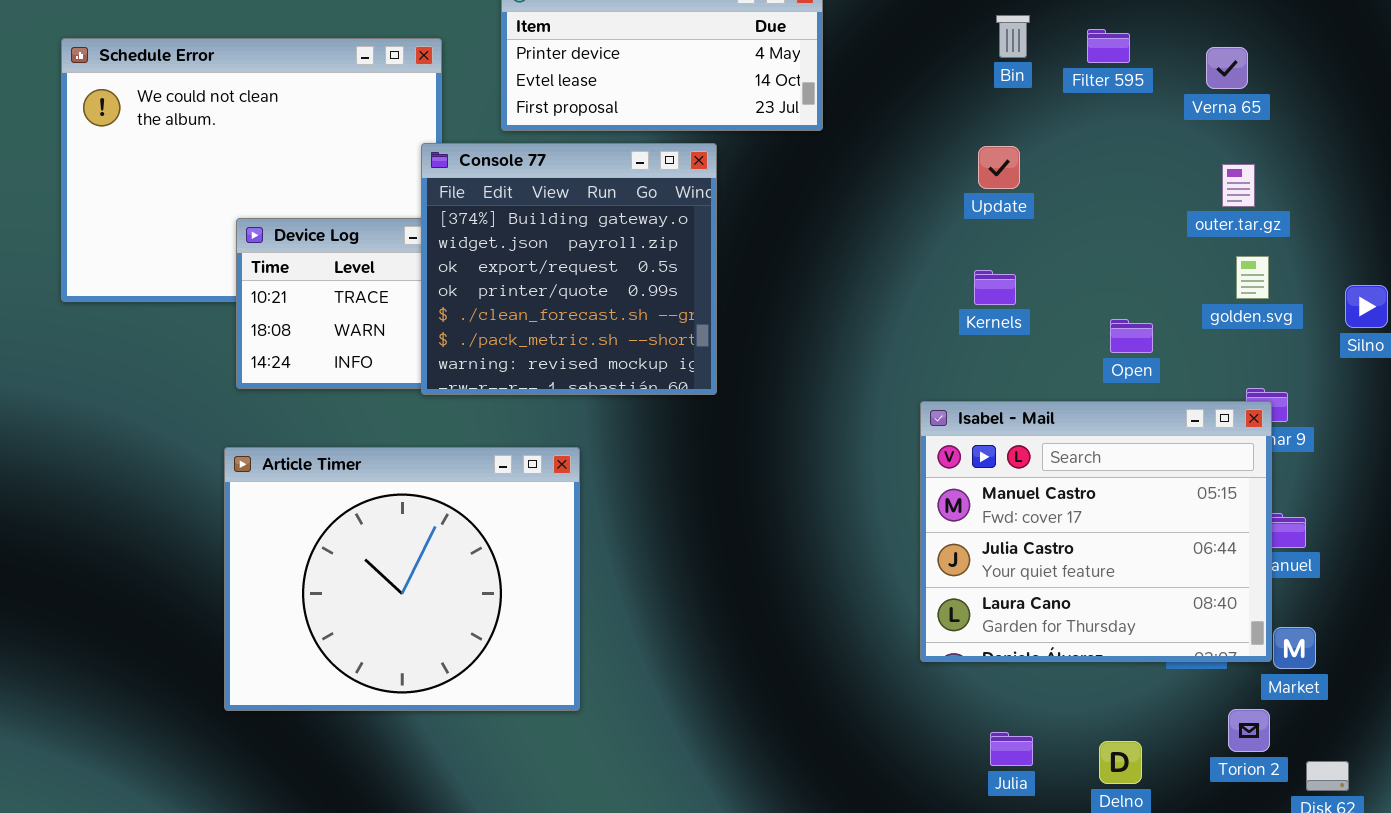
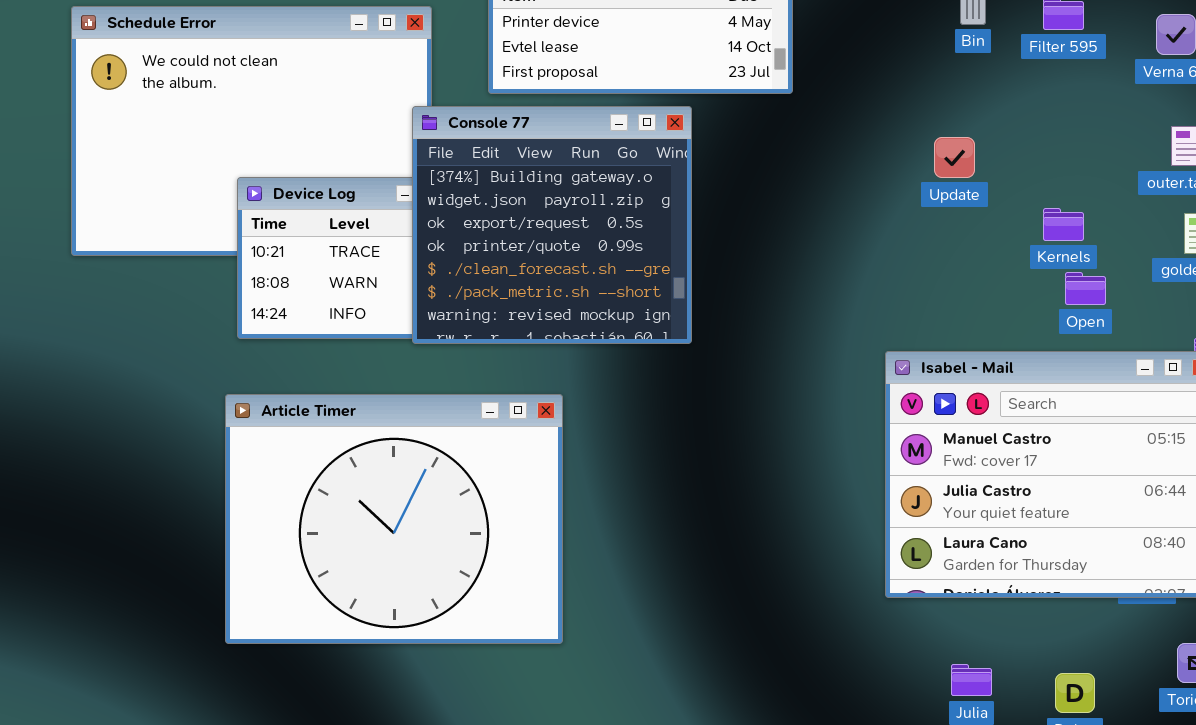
Update: [978,146,1020,189] -> [934,137,975,178], moved
Kernels: [974,270,1016,305] -> [1043,208,1084,241], moved

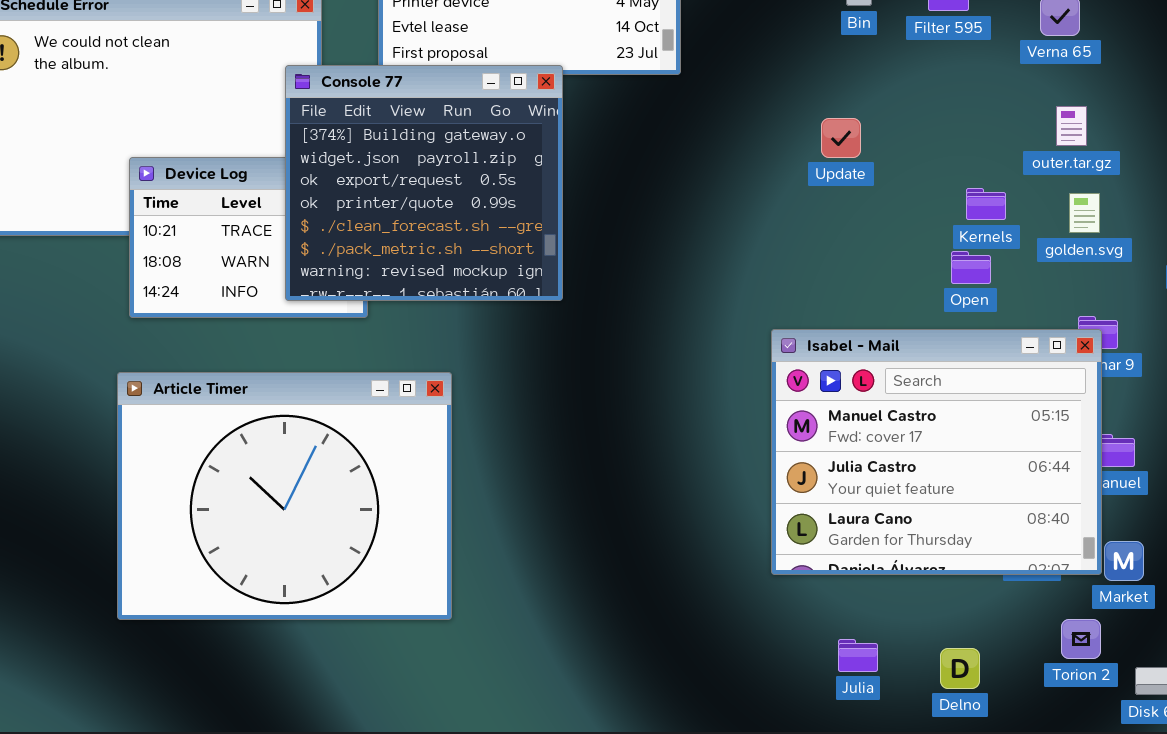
Console 77: [412,106,692,344] -> [285,65,563,301], moved
Kernels: [1043,208,1084,241] -> [966,188,1006,220], moved

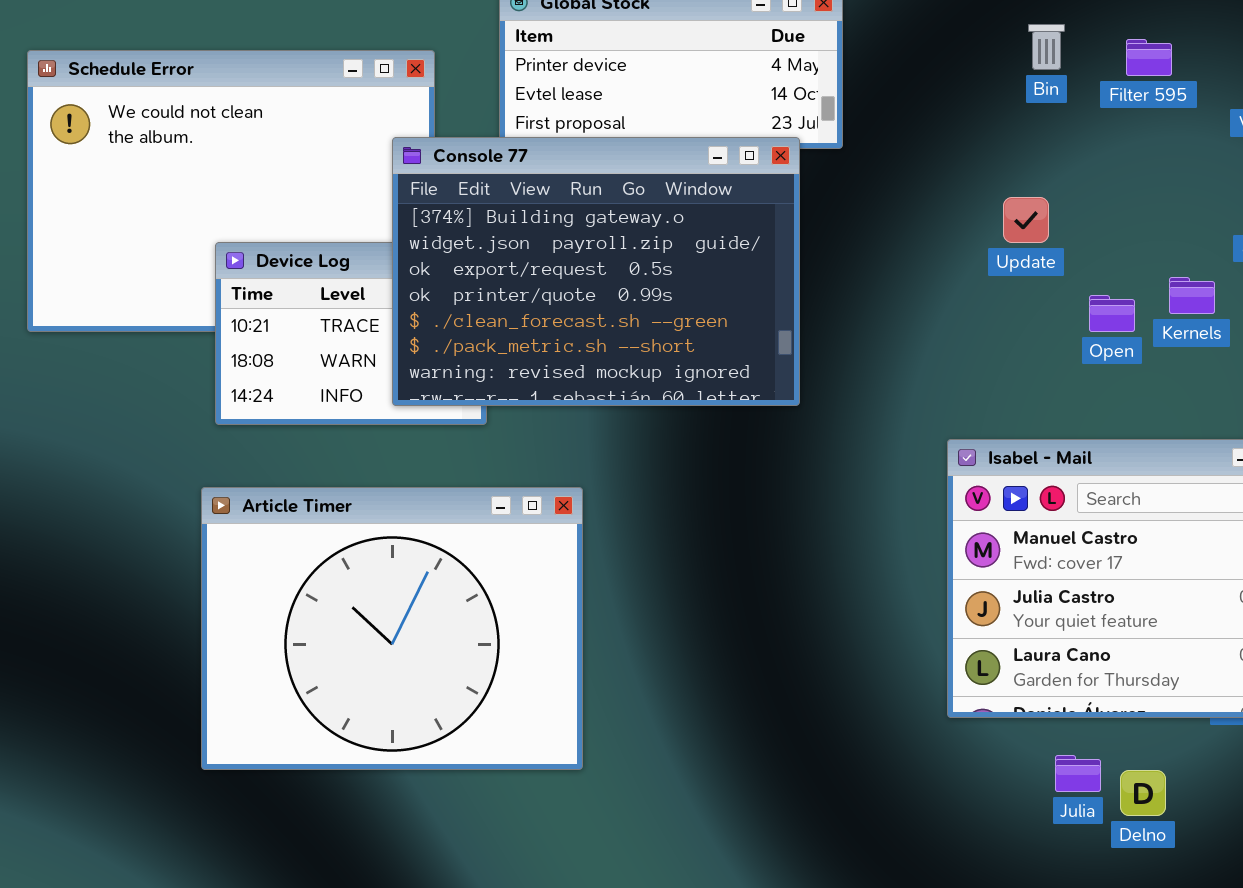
Console 77: [285,65,563,301] -> [392,137,800,406], resized
Open: [951,251,991,284] -> [1089,295,1135,332], moved
Julia: [838,639,878,672] -> [1055,755,1101,792], moved
Delno: [940,648,980,689] -> [1120,770,1166,816], moved

